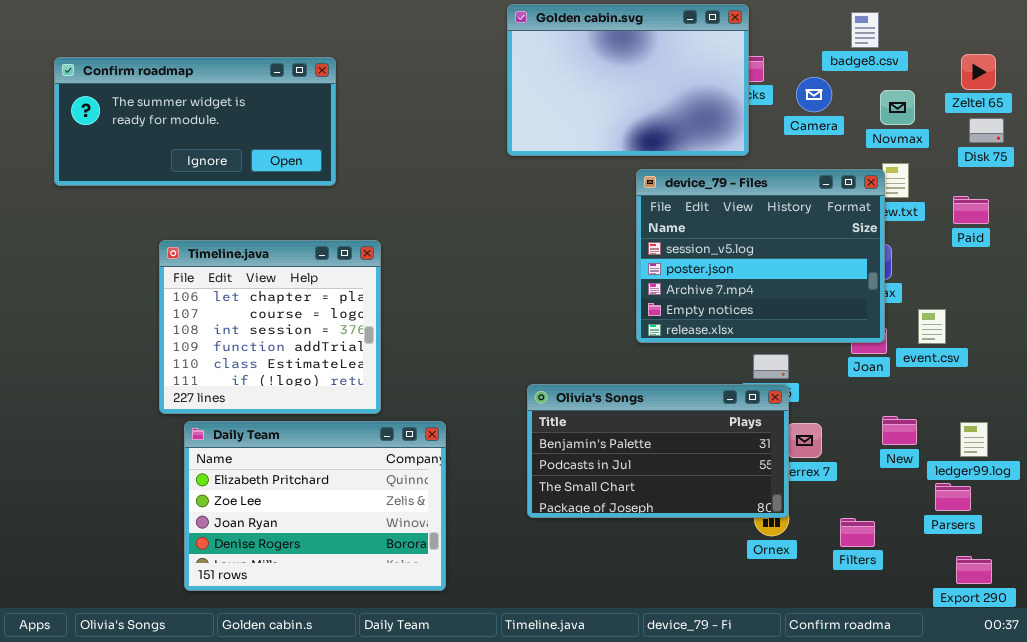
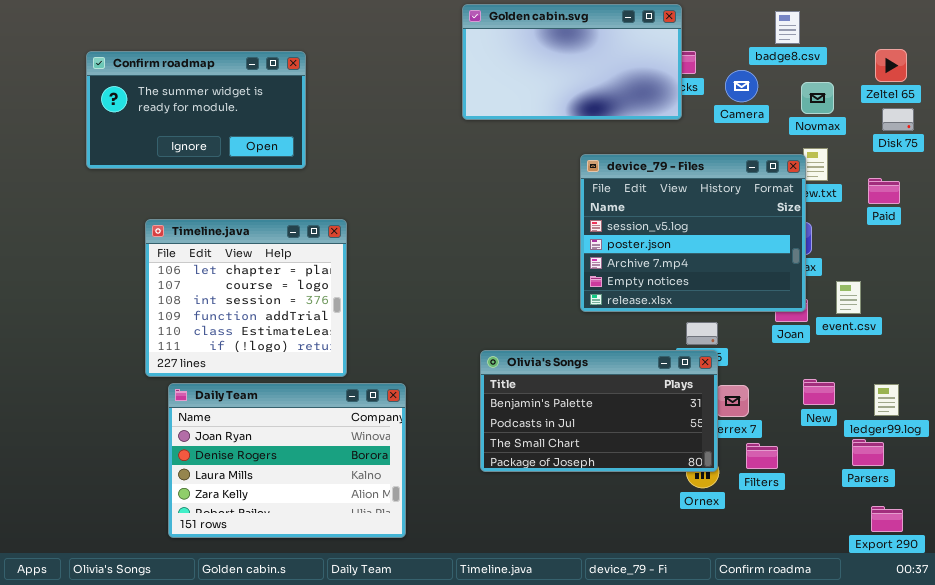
Golden cabin.svg: [507,4,749,156] -> [462,4,682,120], resized
Confirm roadmap: [54,57,336,186] -> [86,51,306,169], resized
Daily Team: [184,421,446,591] -> [168,383,406,538], scrolled down 2 rows
Filters: [840,518,875,547] -> [746,443,778,469], moved

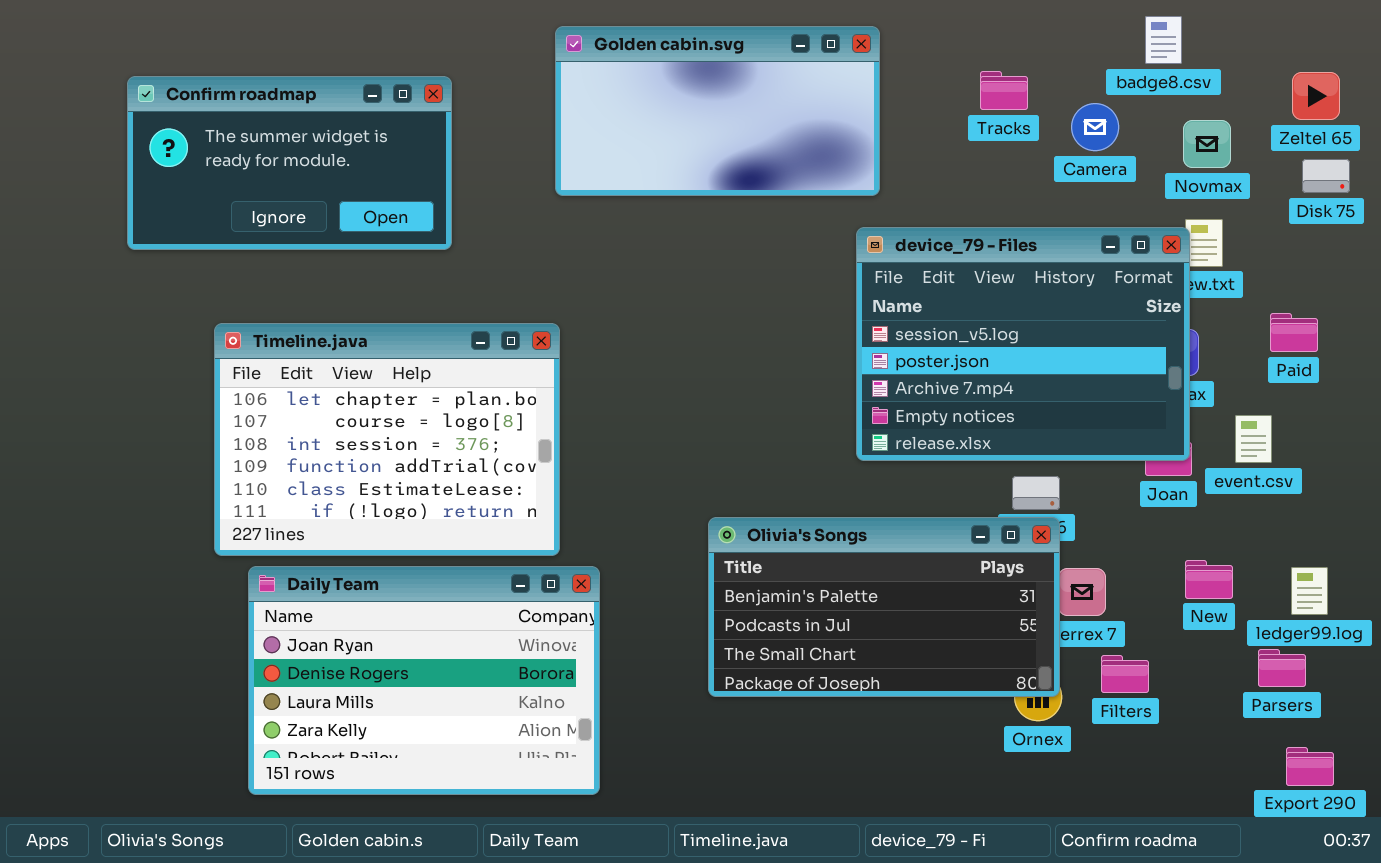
Golden cabin.svg: [462,4,682,120] -> [555,26,880,196], moved
Paid: [868,178,900,204] -> [1270,313,1318,352], moved
Timeline.java: [145,219,347,377] -> [214,323,560,556], resized

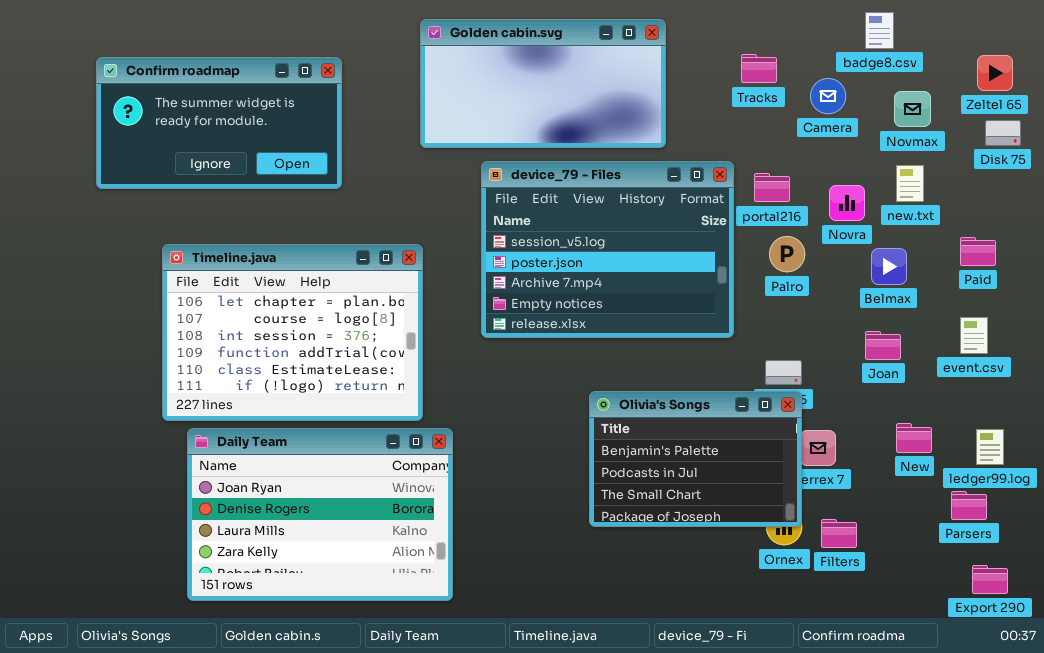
device_79 - Files: [856,227,1190,461] -> [481,161,734,338], moved
event.csv: [1235,415,1272,463] -> [960,317,988,354], moved
Olivia's Songs: [708,517,1060,697] -> [589,391,802,527], resized
Filters: [1101,655,1149,693] -> [821,519,857,548], moved

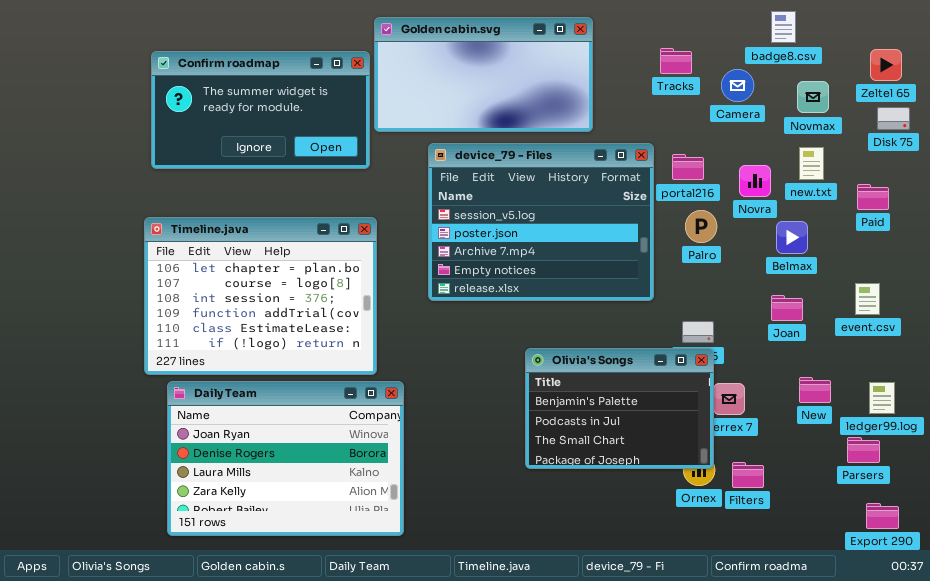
Confirm roadmap: [96,57,342,189] -> [151,51,370,169], moved
Paid: [960,237,996,266] -> [857,184,889,210], moved

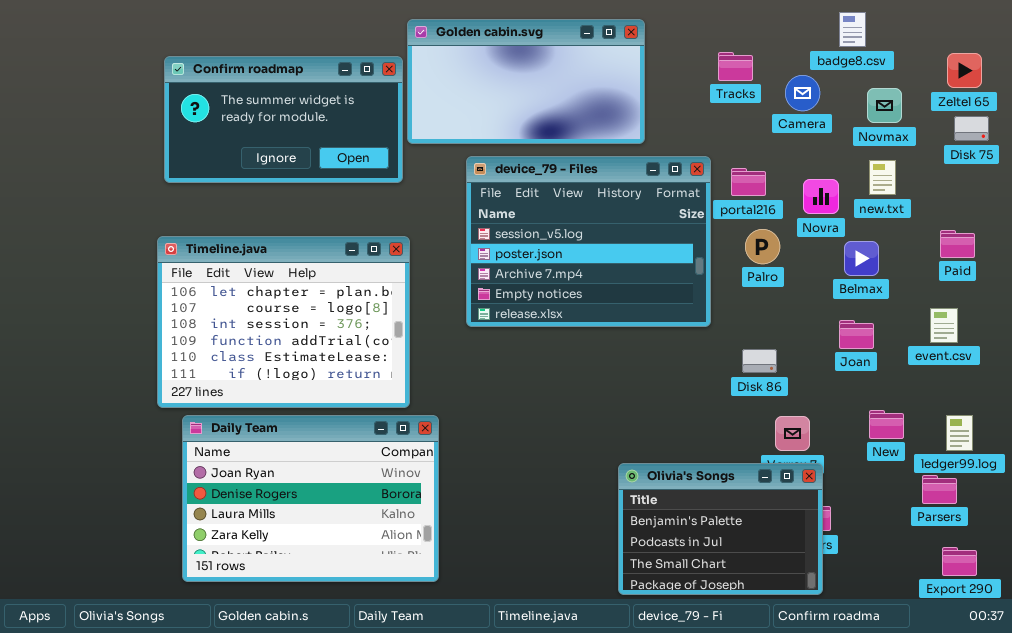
Paid: [857,184,889,210] -> [940,230,975,258], moved
Olivia's Songs: [525,348,714,469] -> [618,463,823,595], moved

